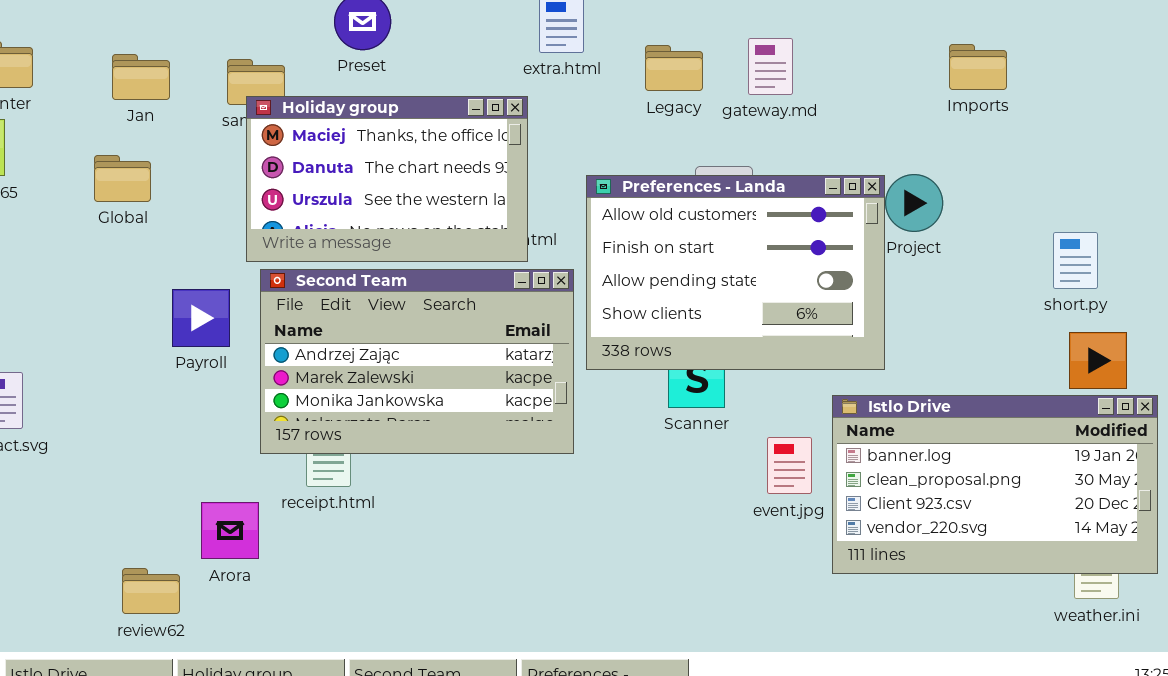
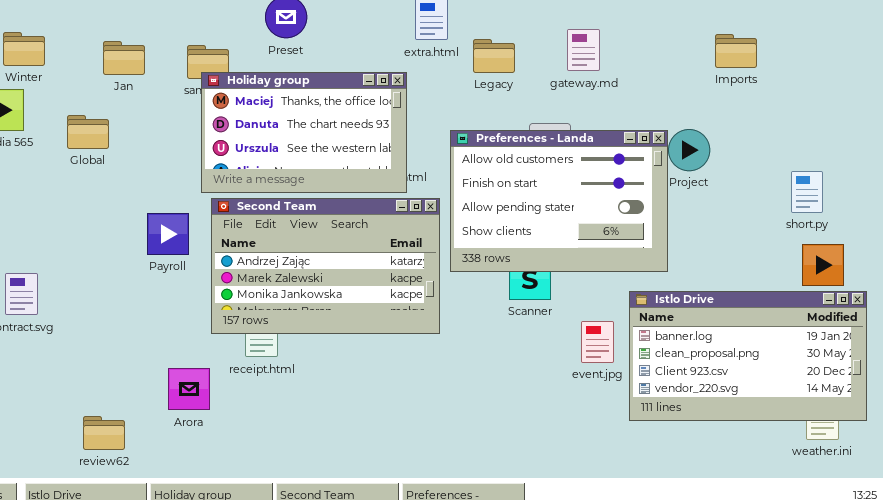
Legacy: [645,45,703,91] -> [473,39,515,73], moved
Global: [94,155,151,202] -> [67,115,109,149], moved
review62: [122,568,180,614] -> [83,416,125,450], moved

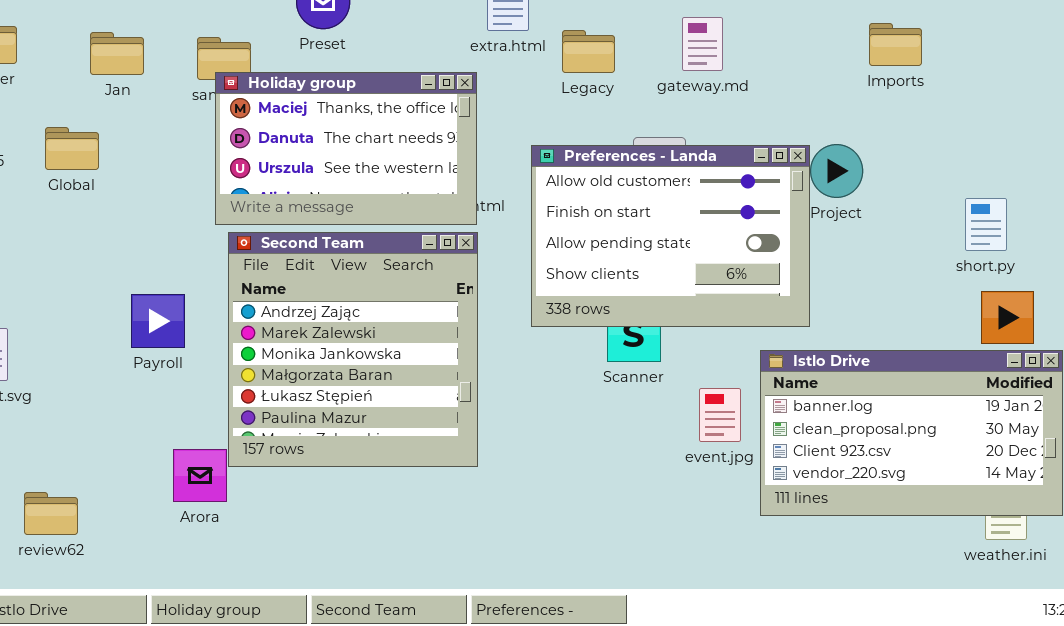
Second Team: [211,198,440,334] -> [228,232,478,467], resized
Payroll: [147,213,189,255] -> [131,294,185,348], moved
review62: [83,416,125,450] -> [24,492,78,535], moved

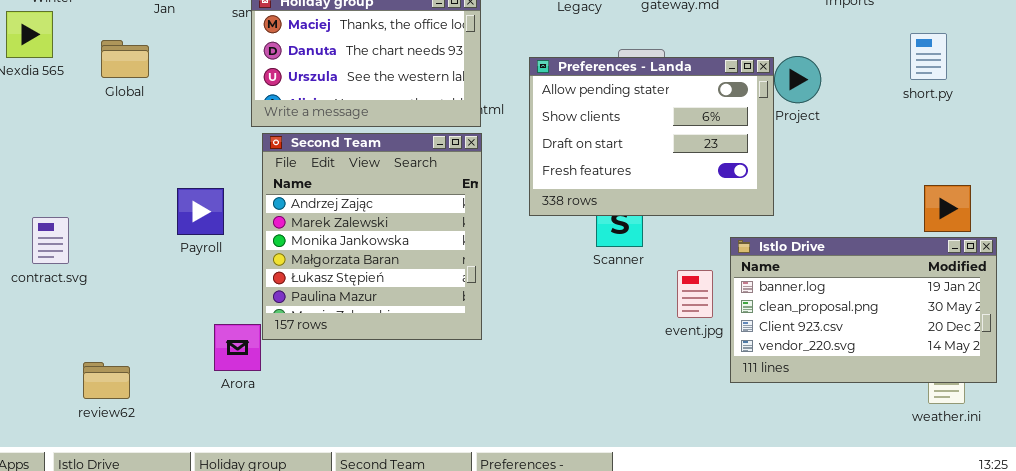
Preferences - Landa: [531,145,810,327] -> [529,57,774,216], scrolled down 2 rows
short.py: [965,198,1007,251] -> [910,33,947,80], moved

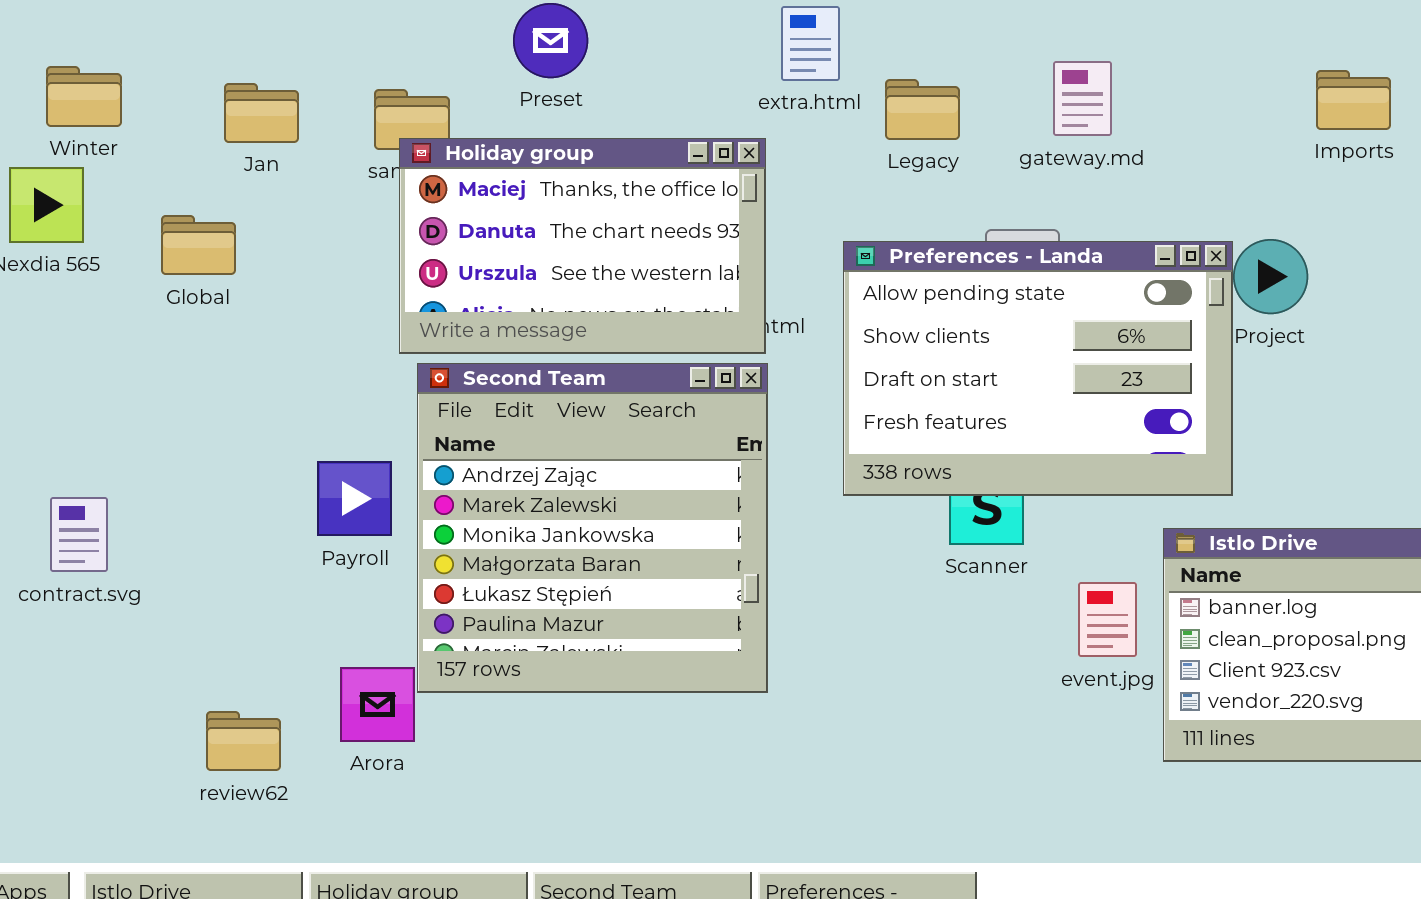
Payroll: [177,188,224,235] -> [317,461,392,536], moved
review62: [83,362,130,399] -> [206,711,281,771], moved

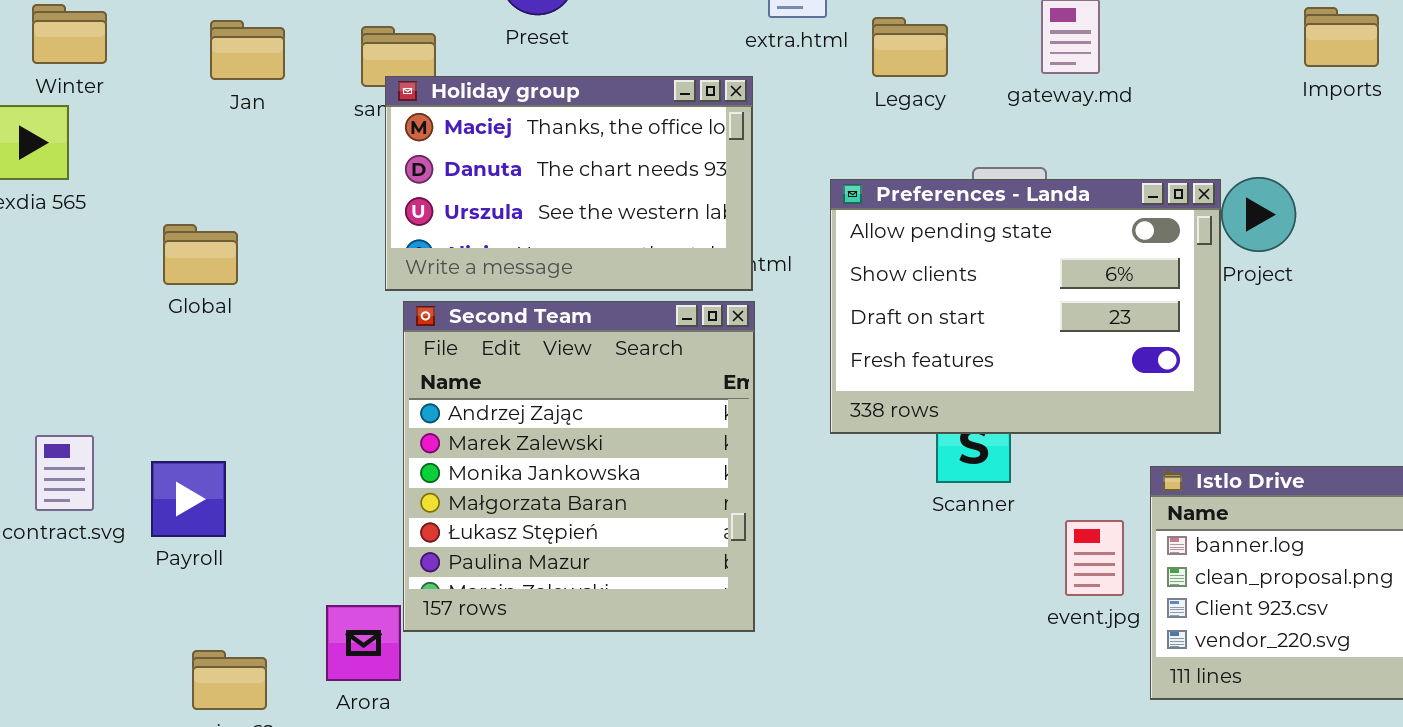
Global: [161,215,236,275] -> [163,224,238,285], moved
Payroll: [317,461,392,536] -> [151,461,226,537], moved

